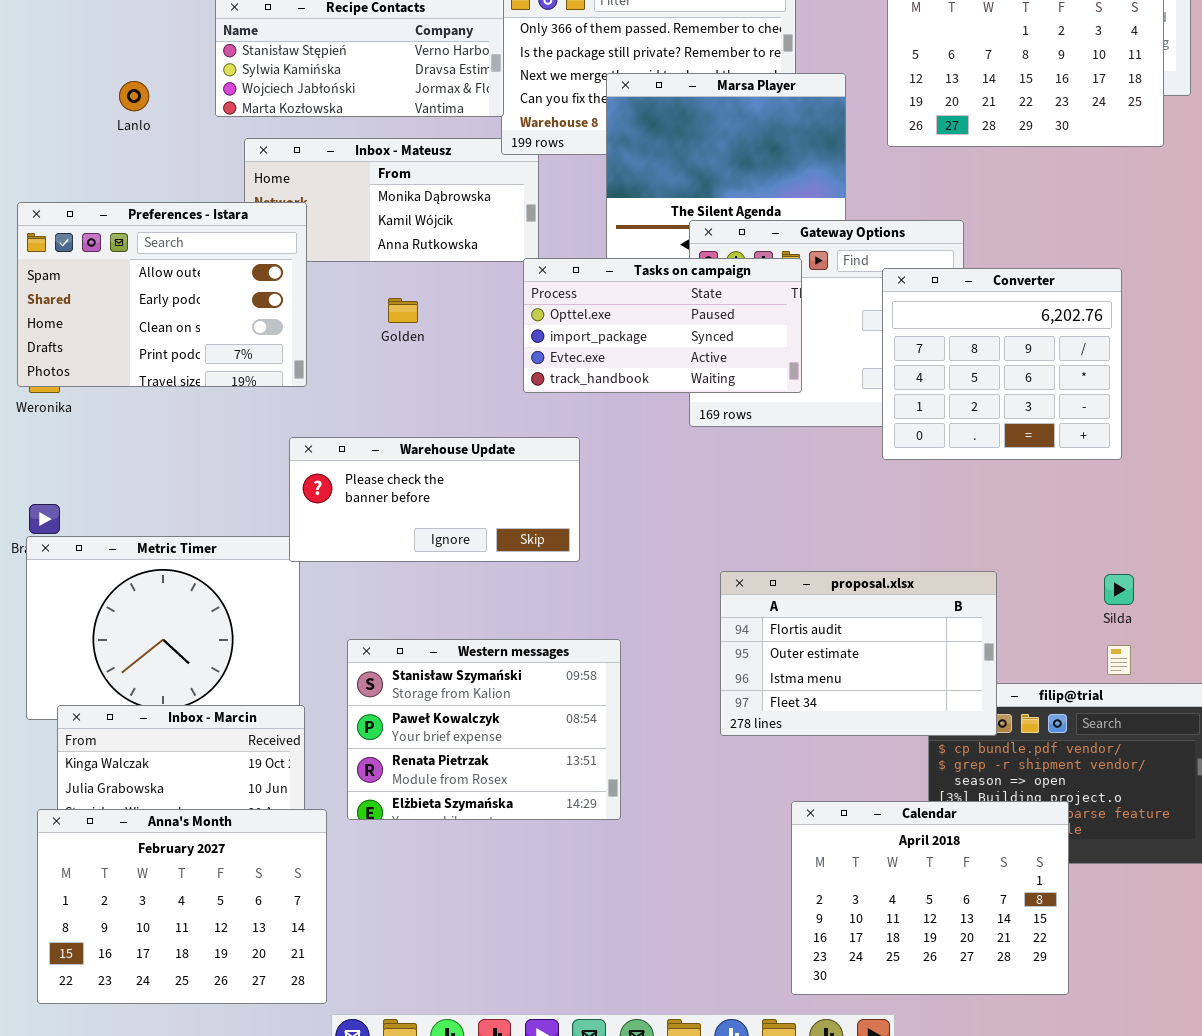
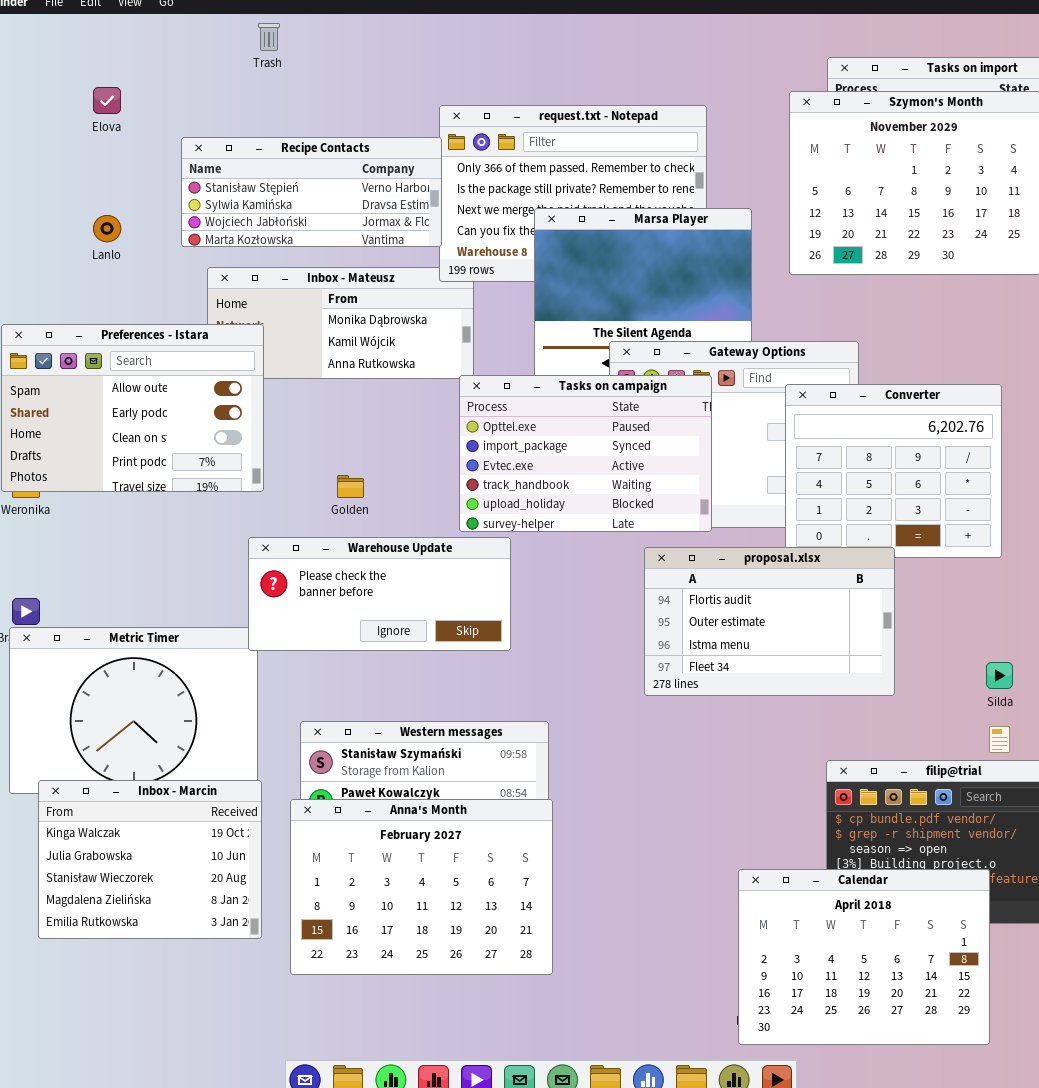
Tasks on campaign: [523,258,802,393] -> [459,375,712,532], resized
Golden: [388,298,418,323] -> [337,475,364,498], moved
proposal.xlsx: [720,571,997,736] -> [644,547,895,696], moved
Calendar: [791,801,1069,995] -> [738,869,990,1045], moved
Anna's Month: [37,809,327,1004] -> [290,799,553,975], moved

